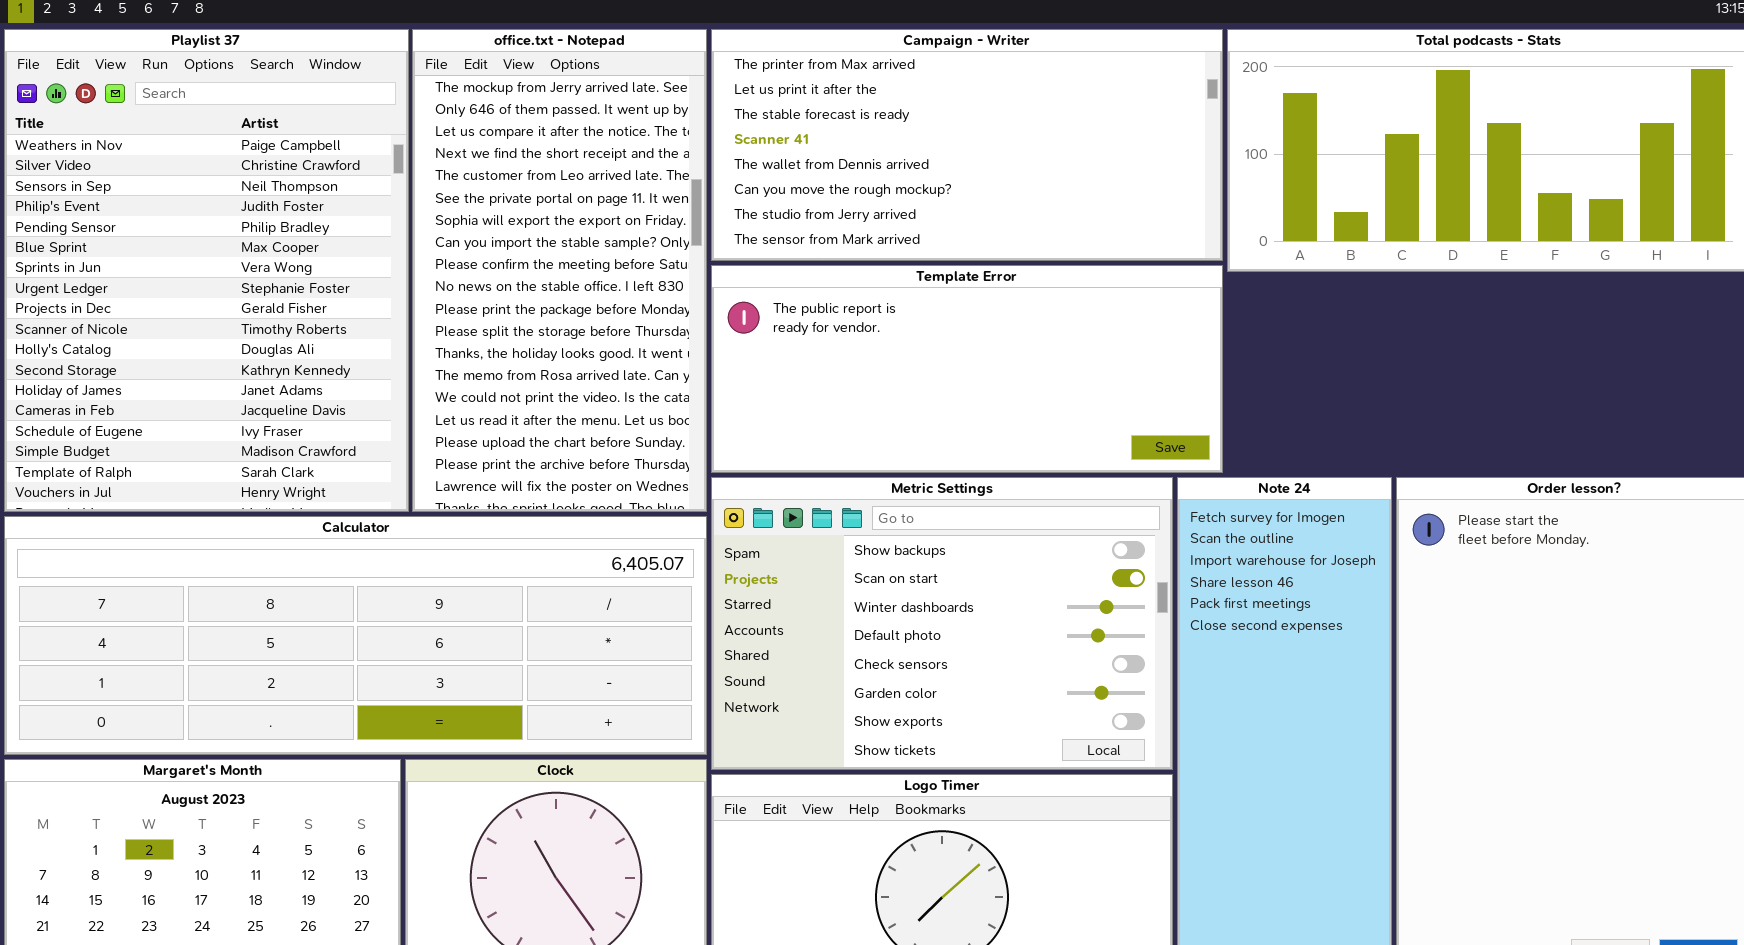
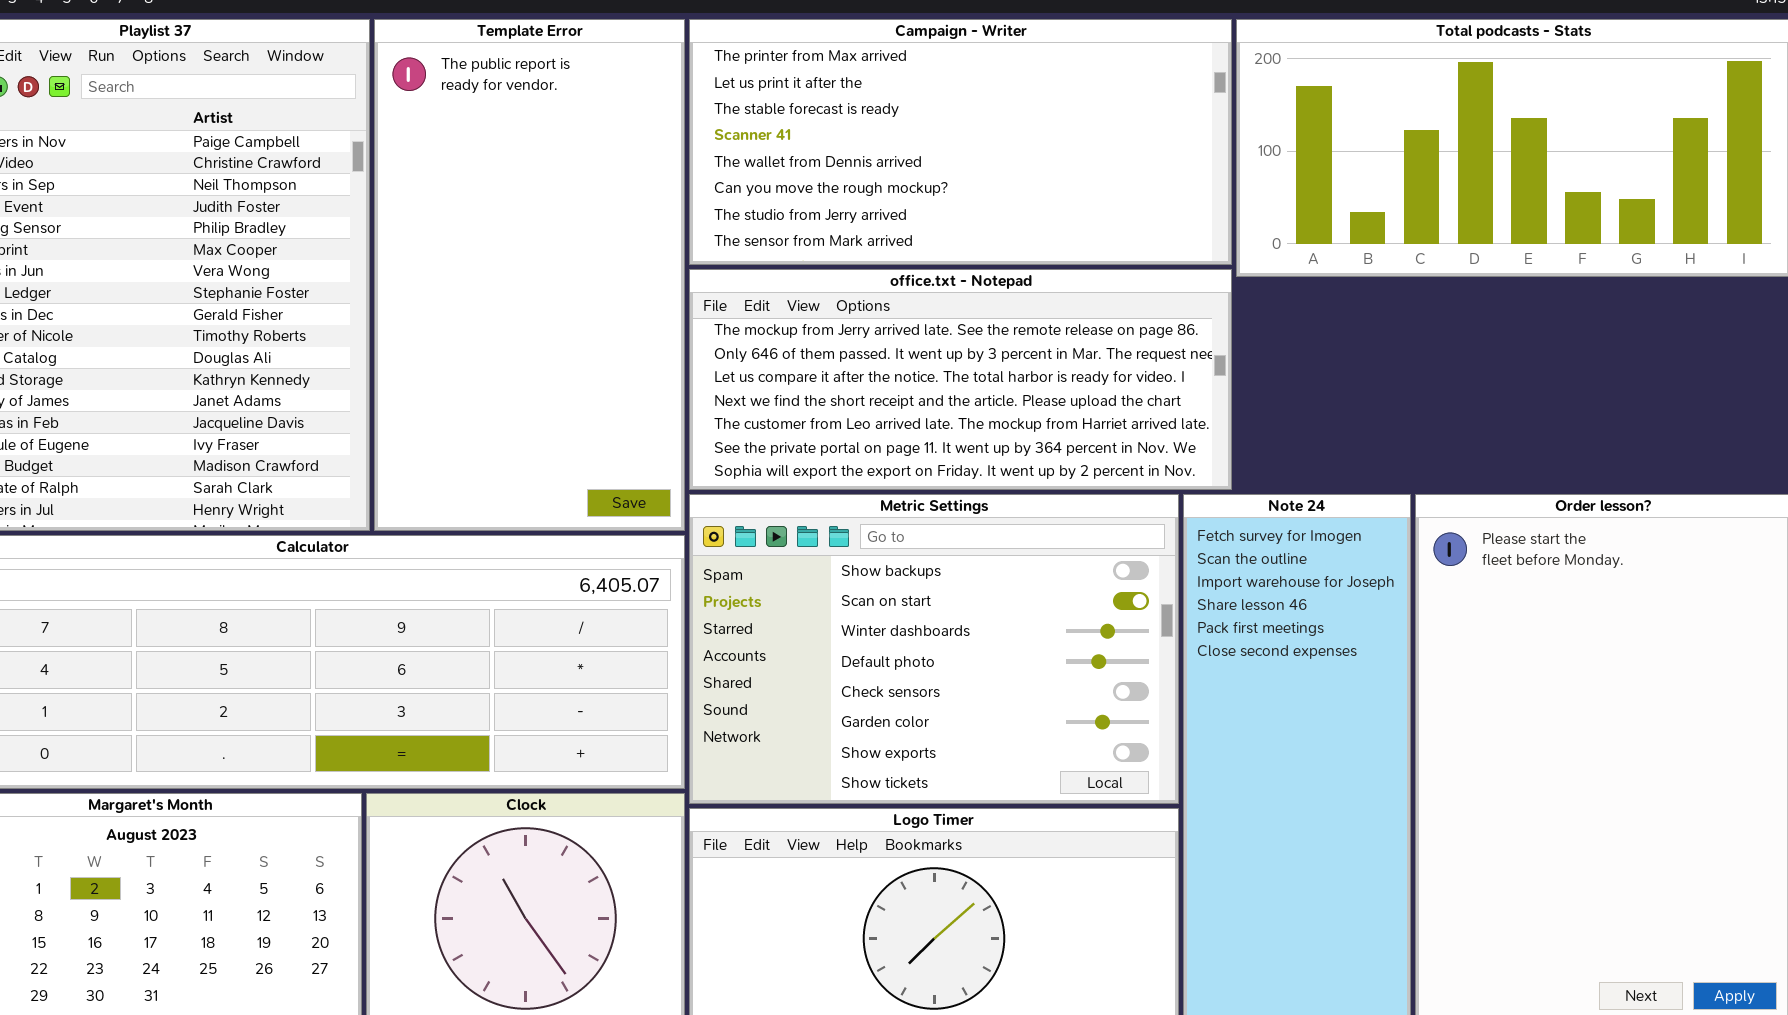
office.txt - Notepad: [412,29,707,512] -> [689,269,1232,490], moved, resized
Template Error: [711,265,1223,473] -> [374,19,685,531], moved, resized

